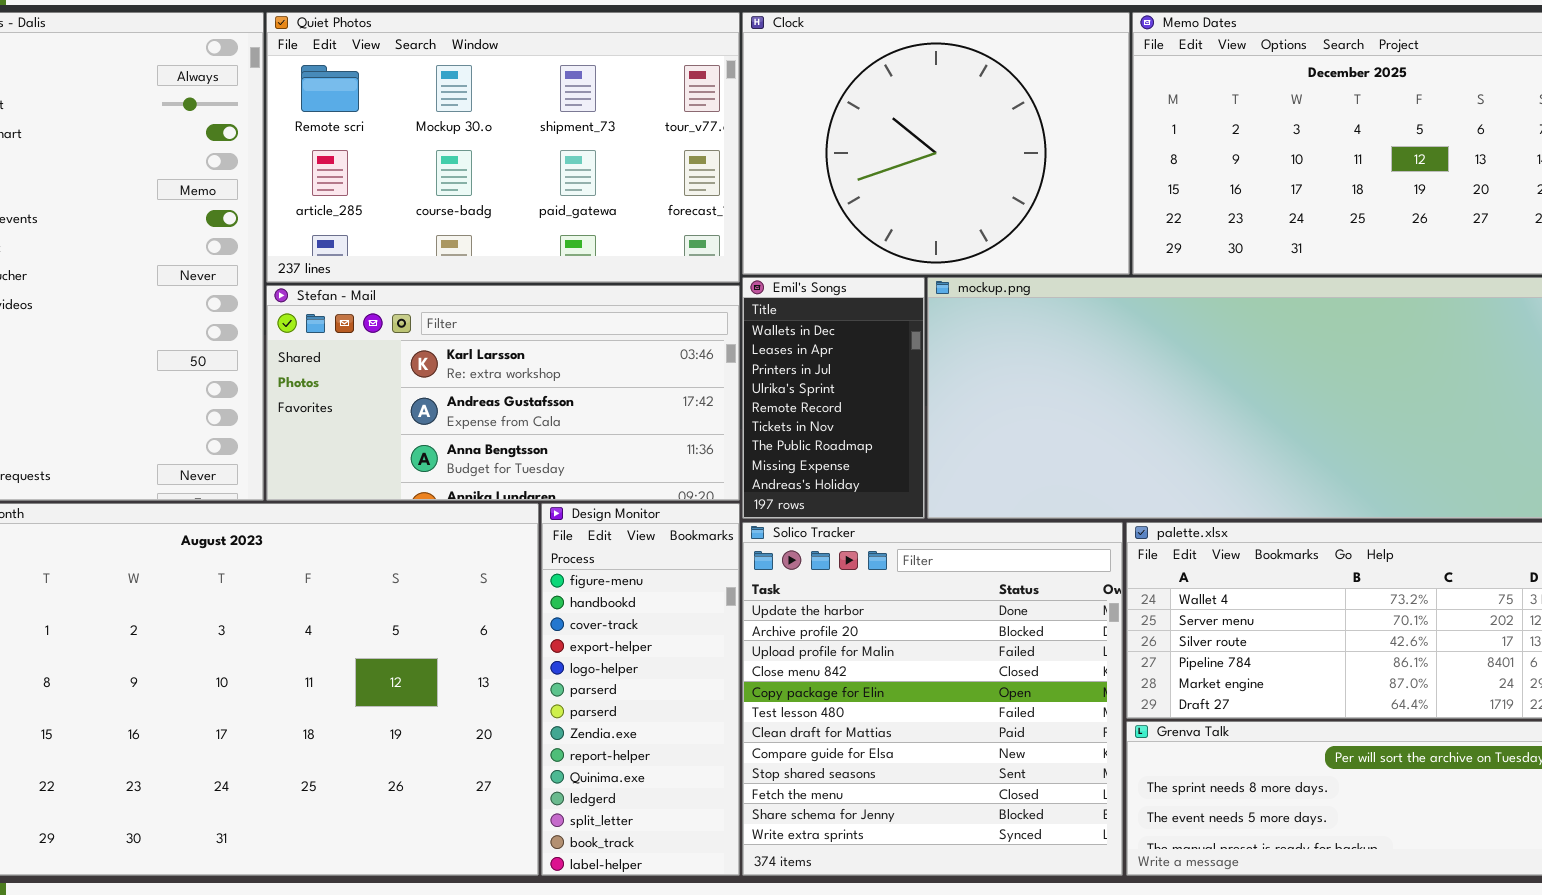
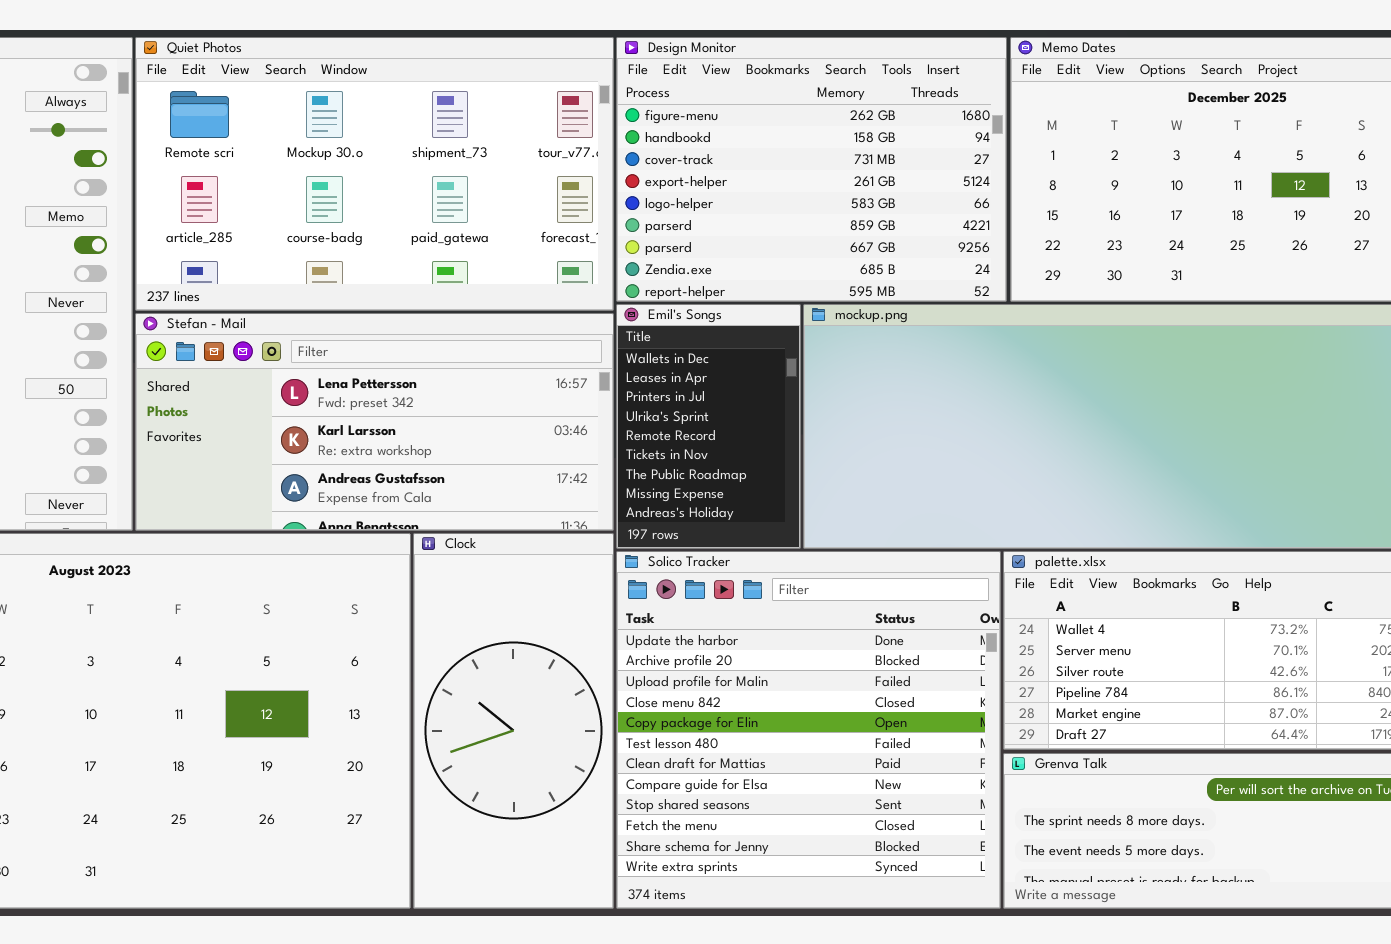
Clock: [742,12,1130,275] -> [413,533,614,909], moved, resized
Stefan - Mail: [266,285,740,501] -> [135,313,614,531], scrolled up 1 row
Design Monitor: [541,503,740,876] -> [616,37,1007,302], moved, resized

